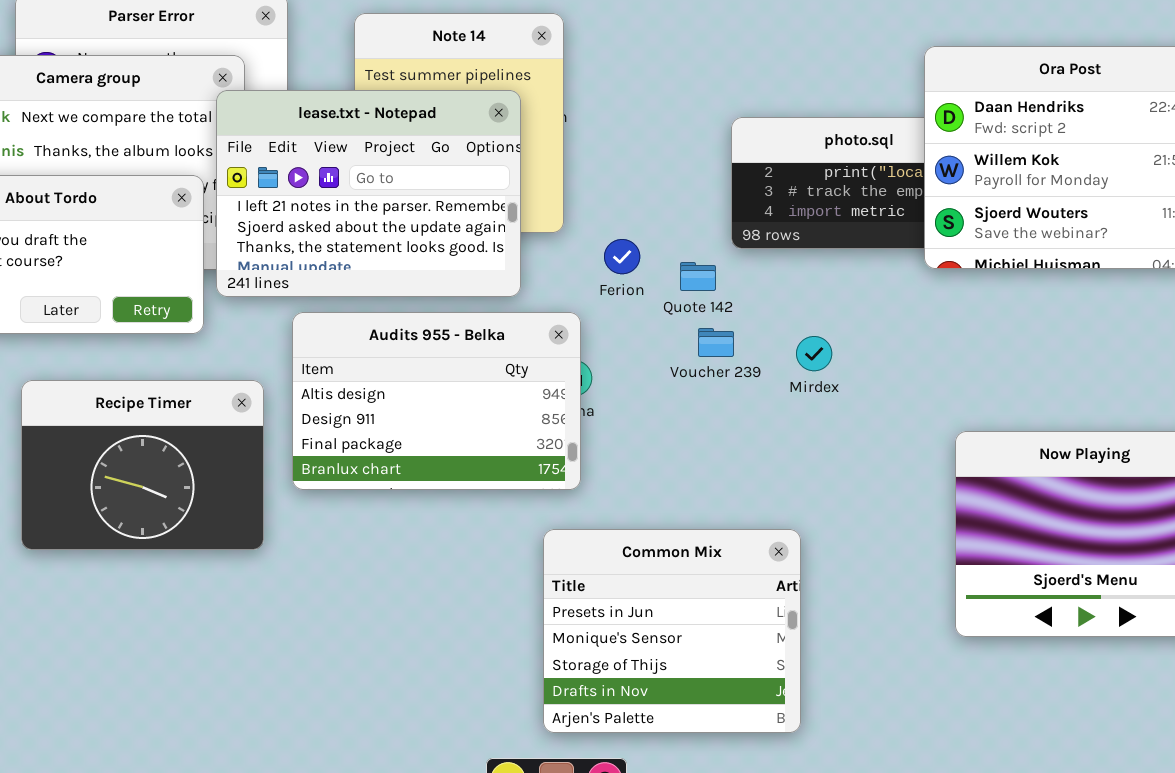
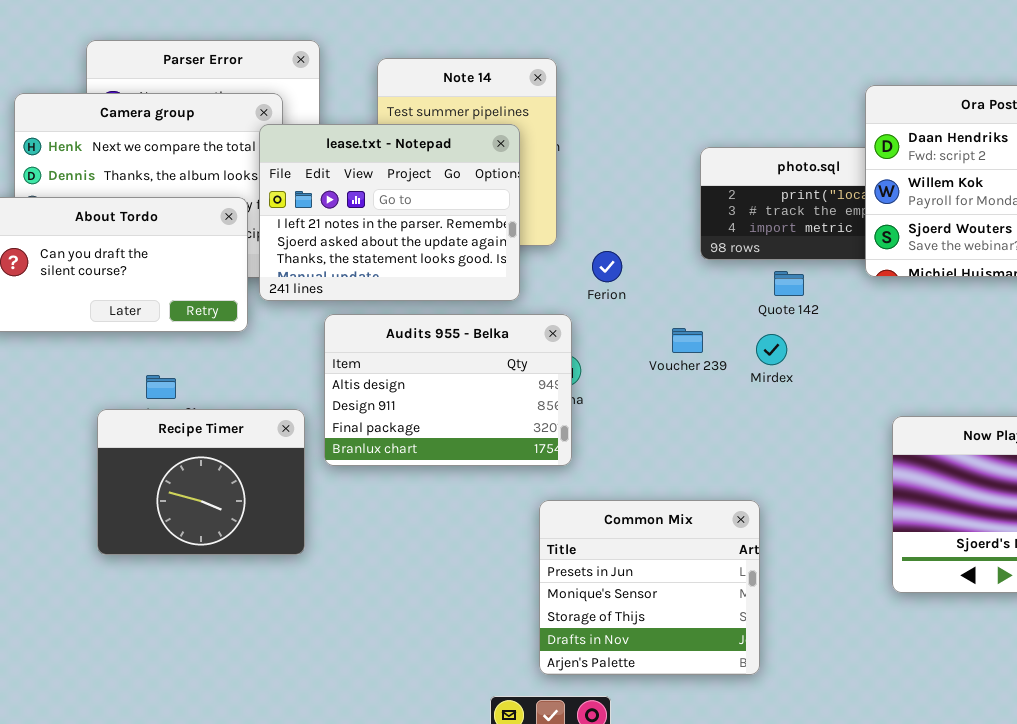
Quote 142: [680,262,716,291] -> [774,271,804,296], moved
Recipe Timer: [21,380,264,550] -> [97,409,305,555], moved

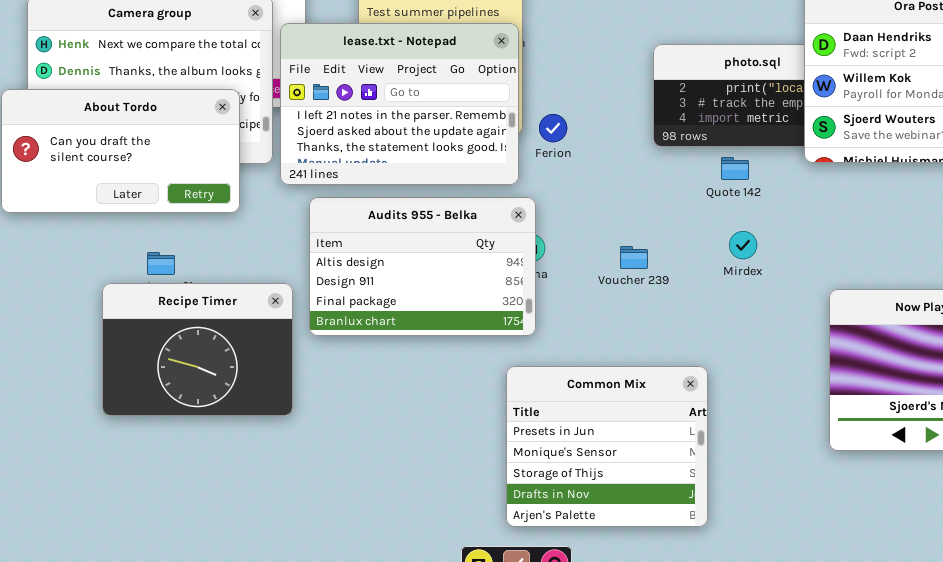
lease.txt - Notepad: [259,124,520,301] -> [280,23,519,185], moved
Ferion: [592,251,622,282] -> [539,114,567,142], moved
Voucher 239: [672,328,703,353] -> [620,246,648,269], moved
Mirdex: [756,334,787,365] -> [729,231,757,259], moved

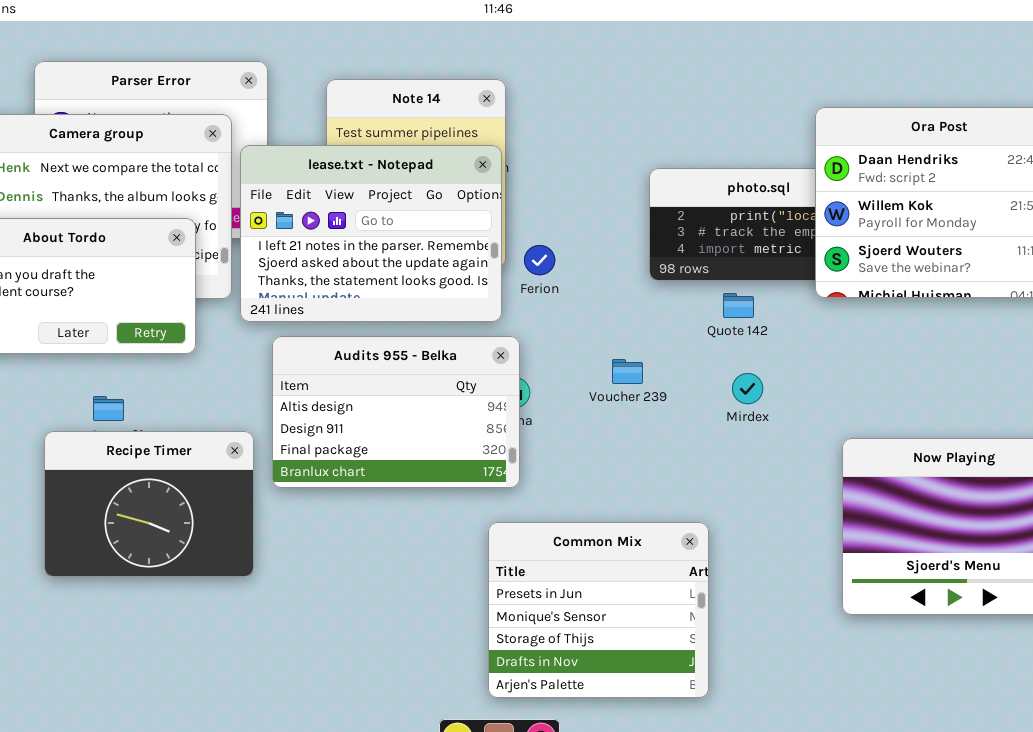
Voucher 239: [620,246,648,269] -> [612,359,643,384], moved

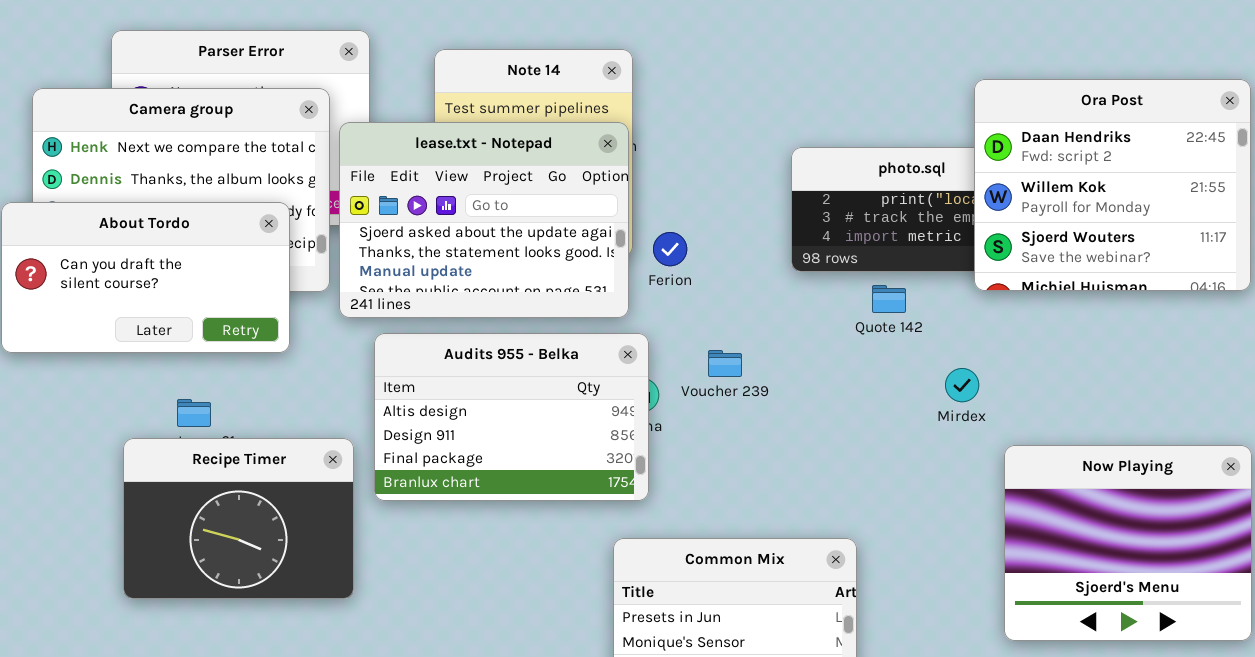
lease.txt - Notepad: [240,145,502,322] -> [339,122,629,318], scrolled down 1 row
Voucher 239: [612,359,643,384] -> [708,350,742,377], moved
Mirdex: [732,373,763,404] -> [945,368,979,402], moved

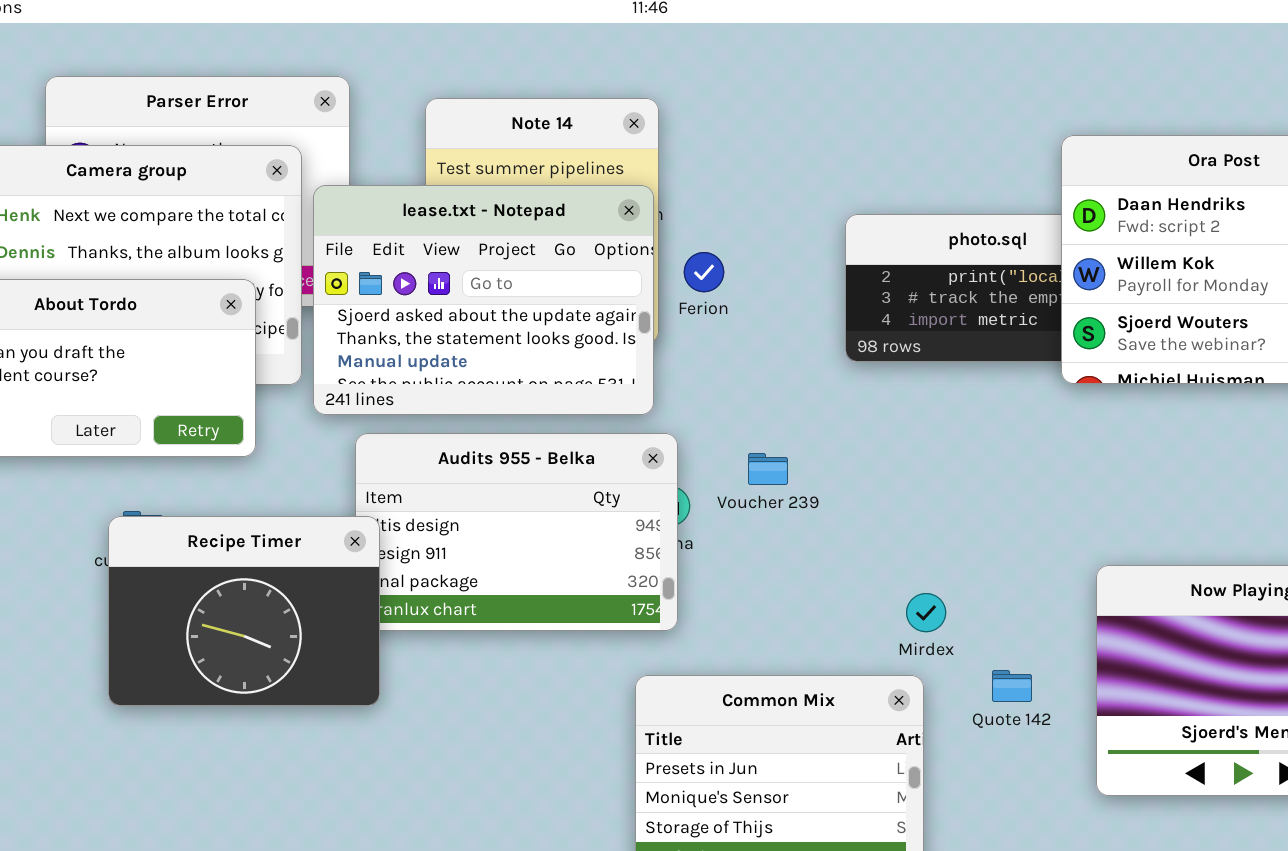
Ferion: [653,232,687,266] -> [684,252,724,292], moved
Quote 142: [872,285,906,313] -> [992,670,1032,702], moved
Mirdex: [945,368,979,402] -> [906,593,946,632], moved
Recipe Timer: [123,438,354,599] -> [108,516,380,706], moved

